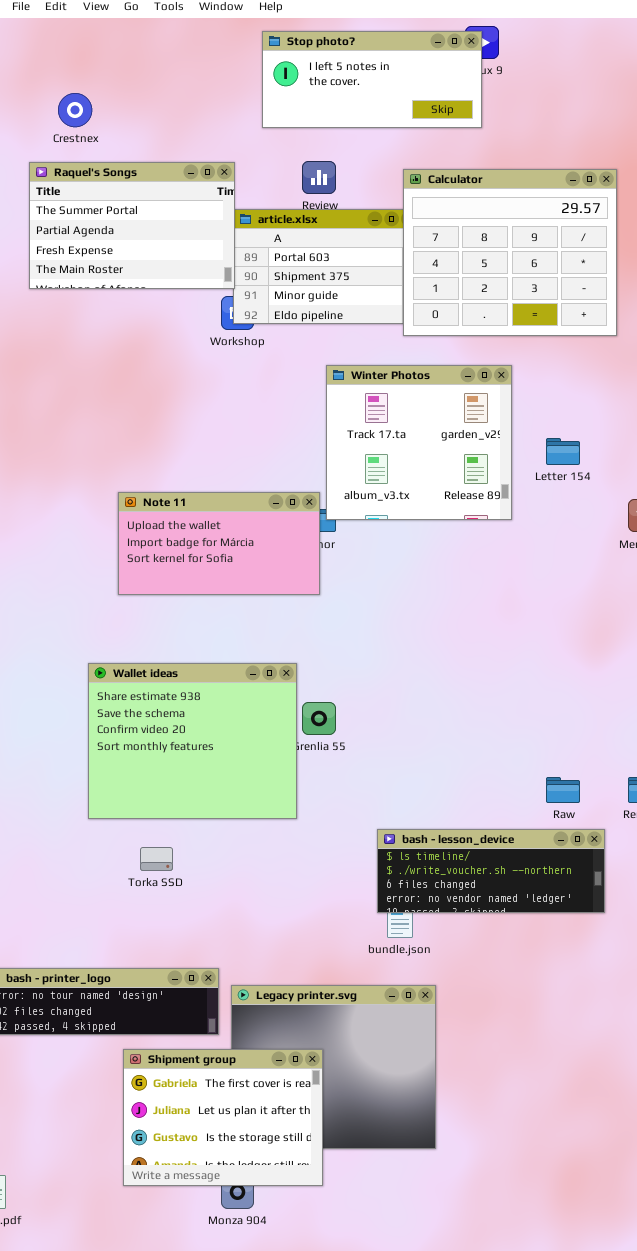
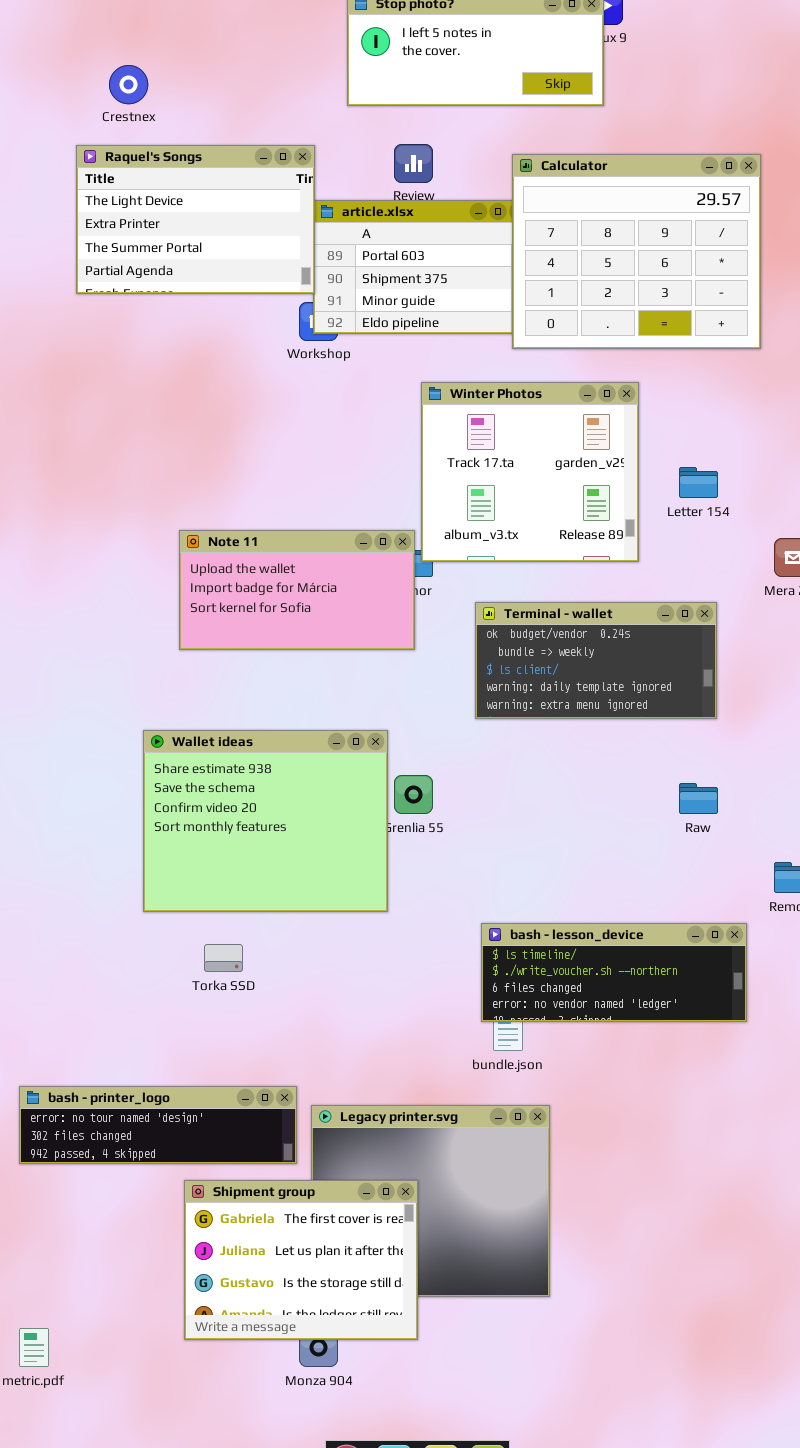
Raquel's Songs: [29,162,235,289] -> [76,145,315,294], scrolled up 2 rows
Terminal - wallet: none -> [475,602,717,719], opened
Raw: [546,777,580,803] -> [679,783,718,814], moved

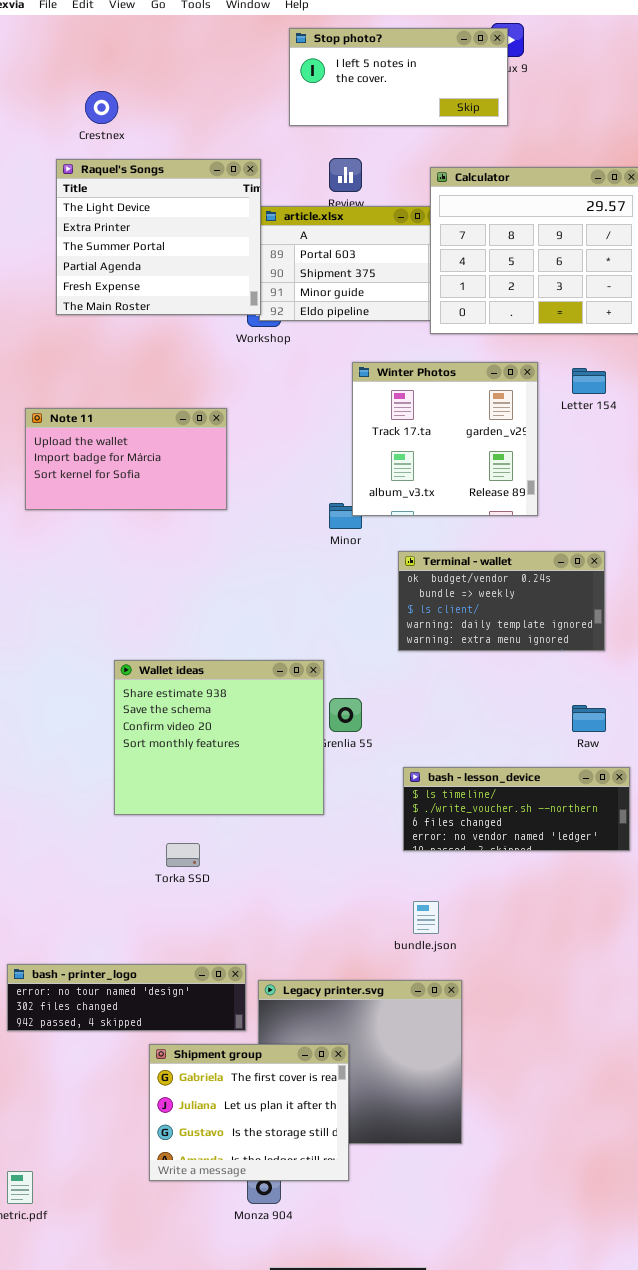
Raquel's Songs: [76,145,315,294] -> [56,159,261,315], resized
Letter 154: [679,467,718,498] -> [572,368,606,394], moved
Note 11: [179,530,415,650] -> [25,408,227,510], moved
bash - lesson_device: [481,923,747,1022] -> [403,767,630,851], moved

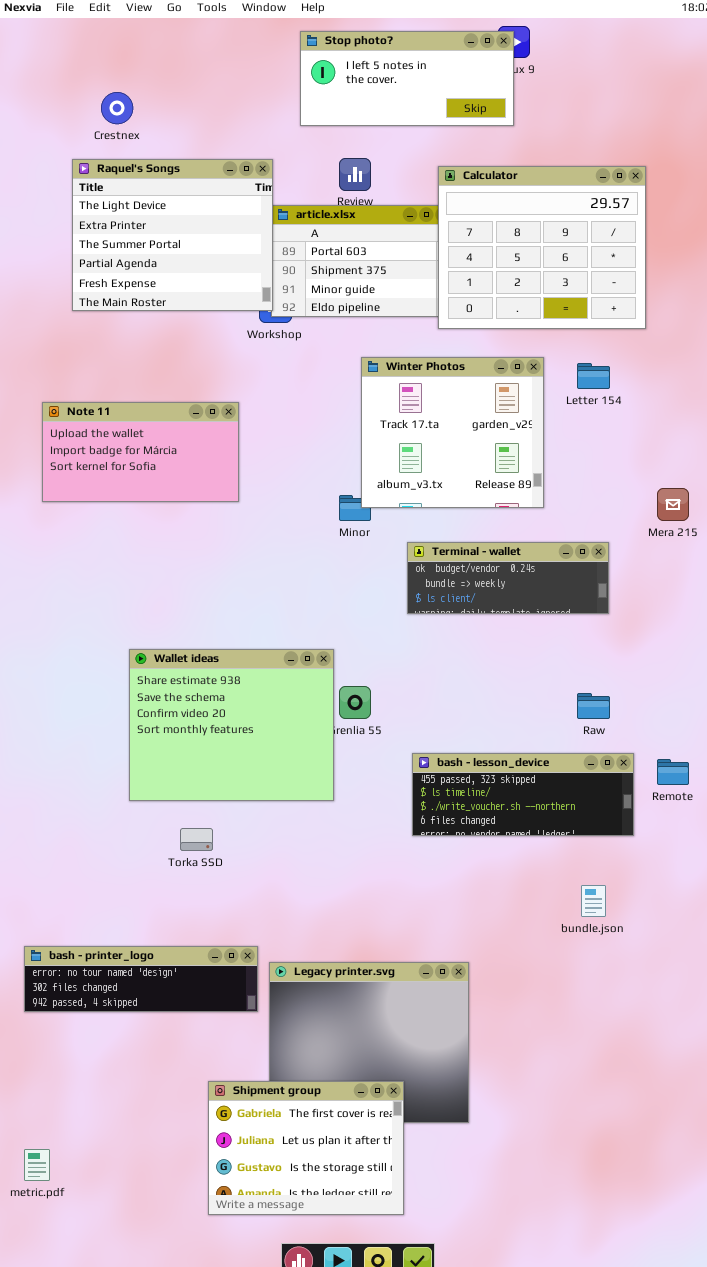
Terminal - wallet: [398,551,605,651] -> [407,542,609,614], resized
bash - lesson_device: [403,767,630,851] -> [412,753,634,836], scrolled up 1 row
bundle.json: [413,901,439,934] -> [581,885,606,917], moved
Shipment group: [149,1044,349,1181] -> [208,1081,404,1215], moved

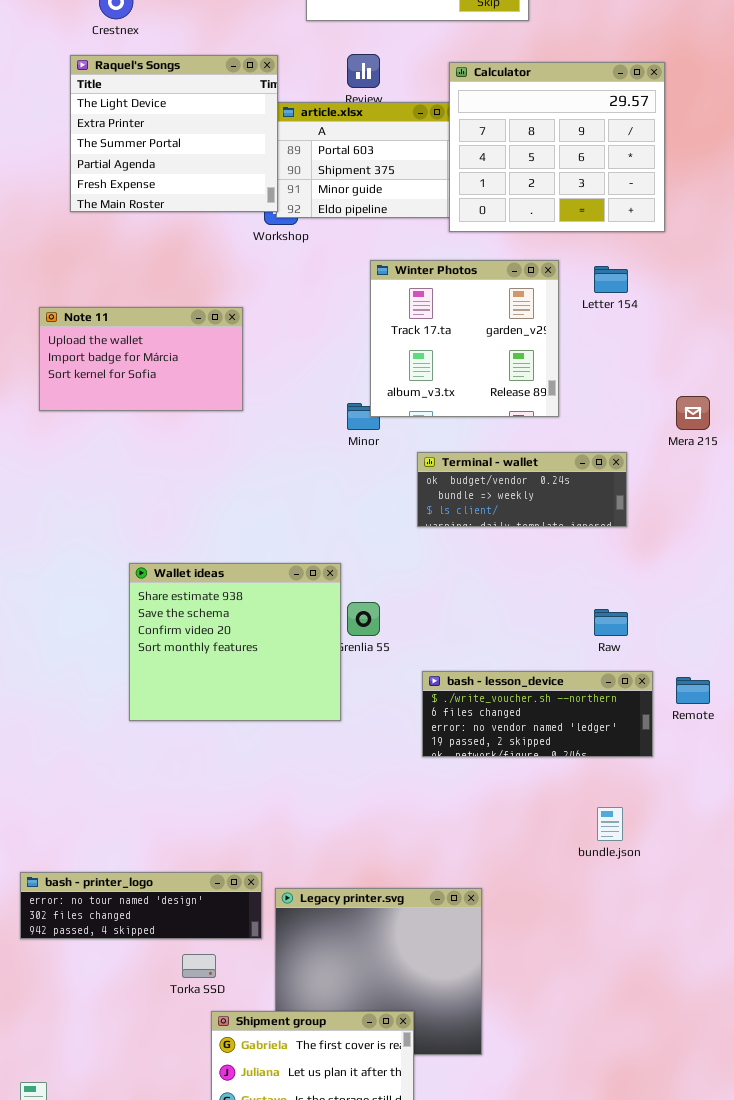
bash - lesson_device: [412,753,634,836] -> [422,671,653,757], scrolled down 2 rows
Torka SSD: [180,828,213,851] -> [182,954,216,978], moved

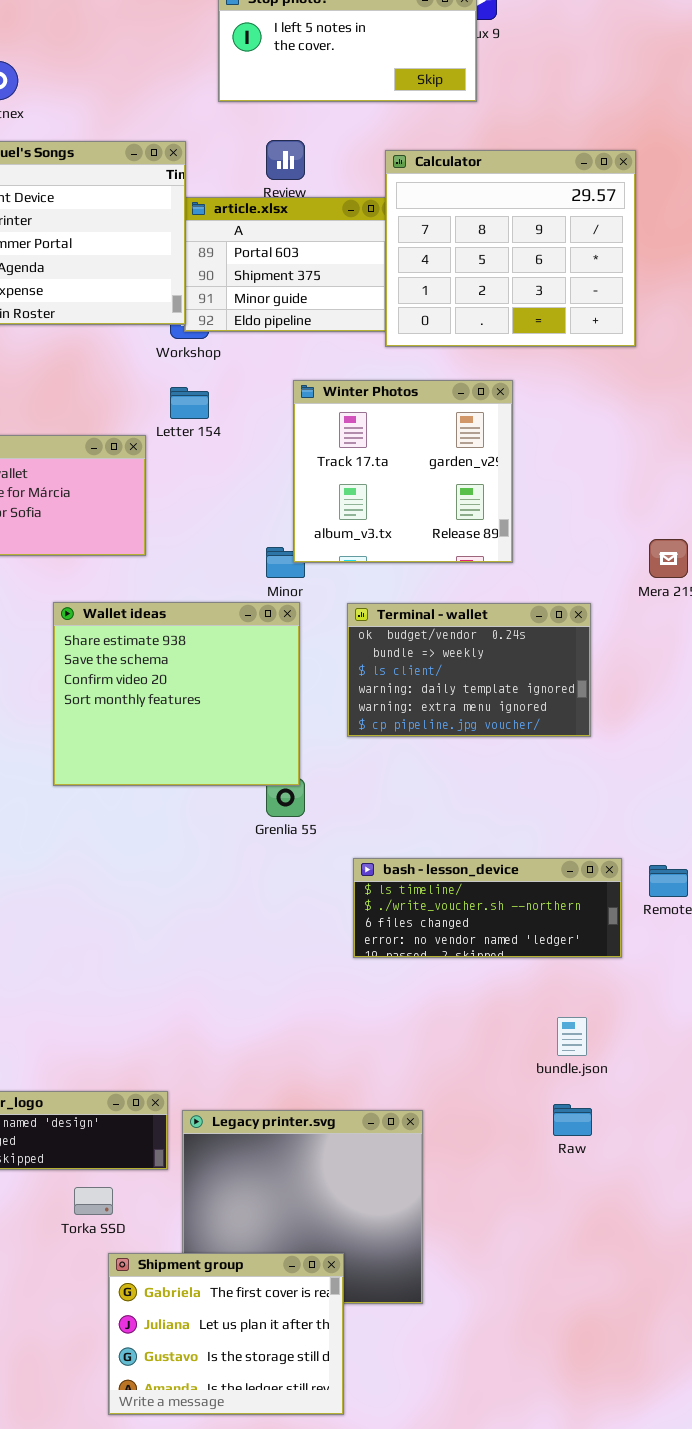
Letter 154: [594,266,628,293] -> [170,387,209,419], moved
Terminal - wallet: [417,452,627,527] -> [347,603,591,737], resized
Wallet ideas: [129,563,341,721] -> [53,602,300,786], moved
Raw: [594,609,628,636] -> [553,1104,592,1136], moved
bash - lesson_device: [422,671,653,757] -> [353,858,622,958], scrolled up 1 row

